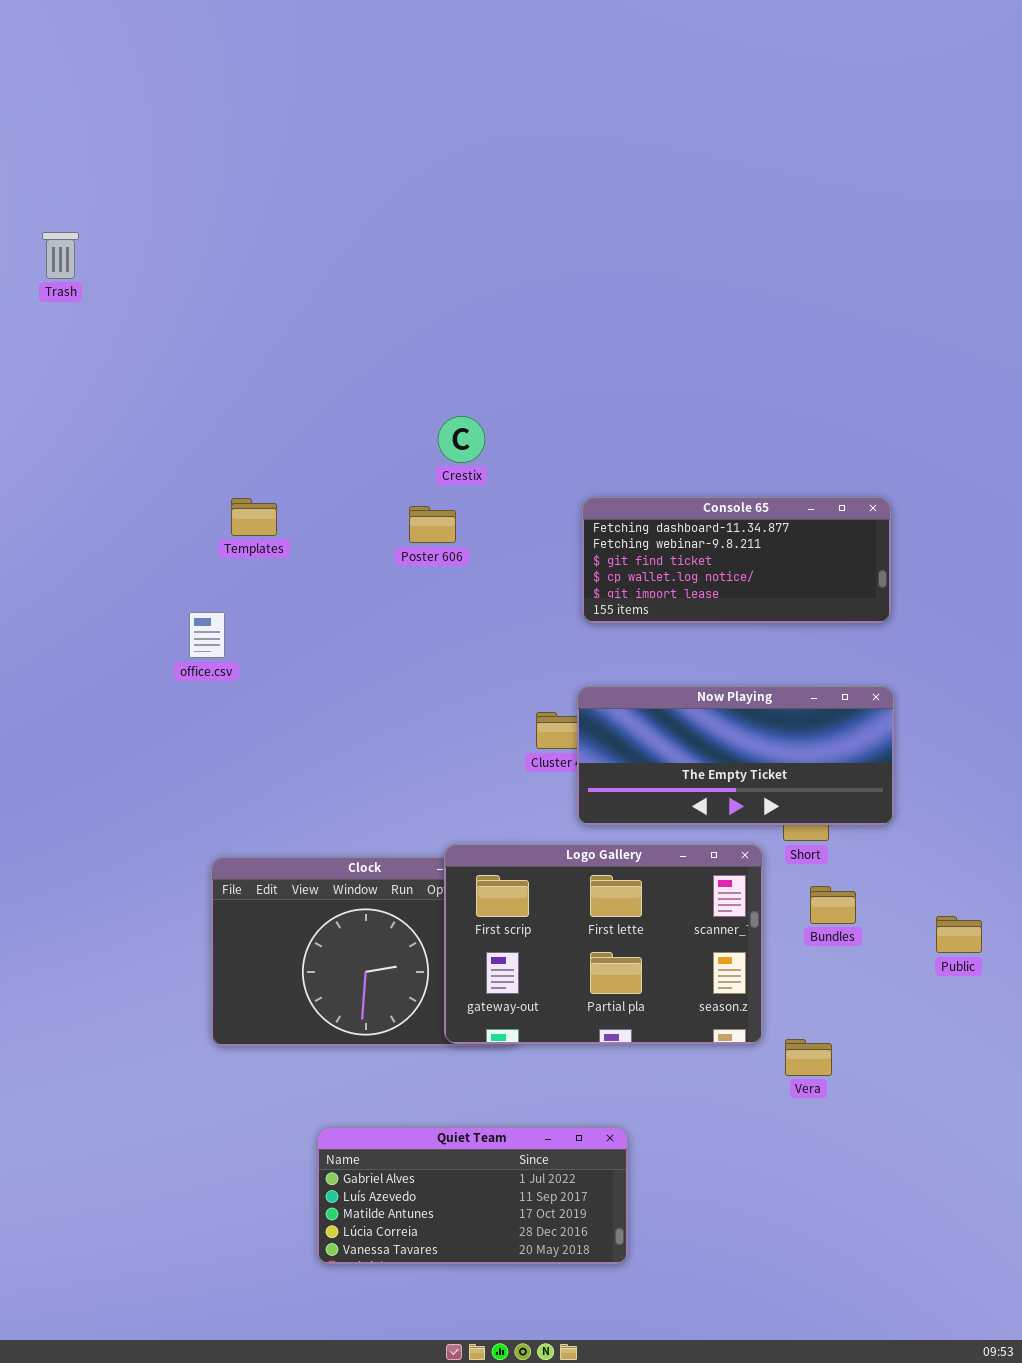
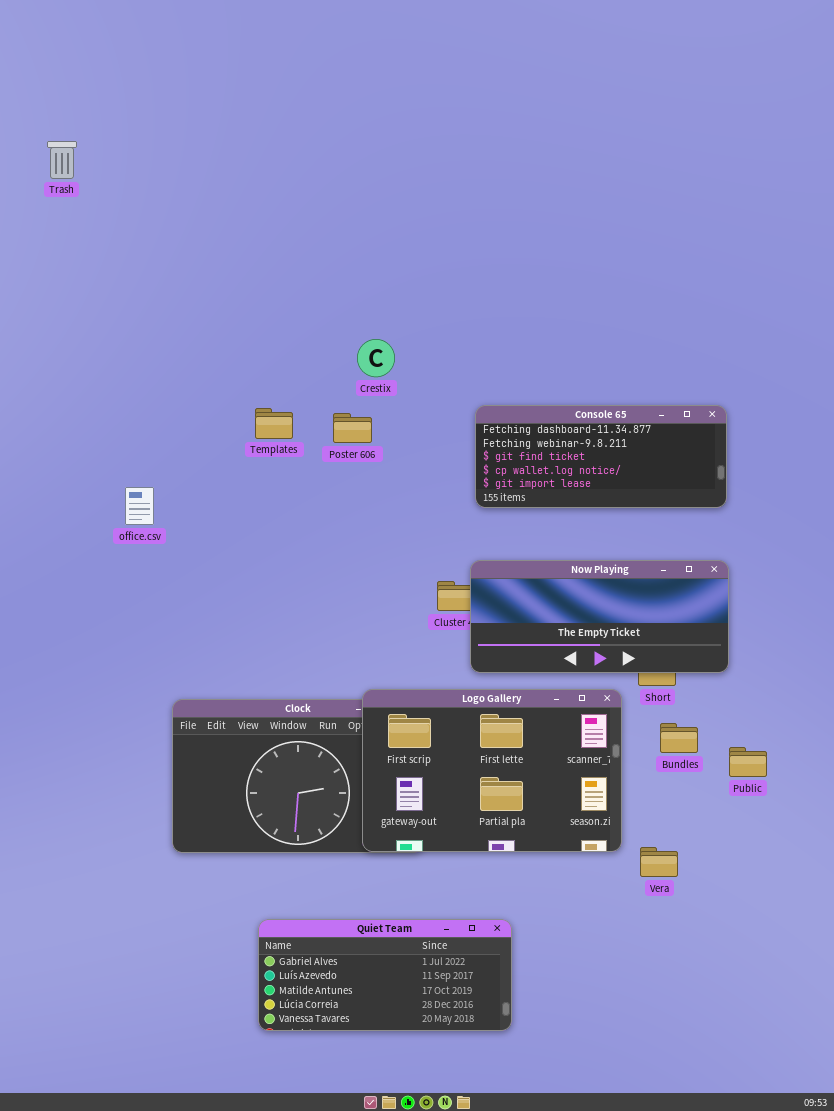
Trash: [42,232,79,279] -> [47,141,77,179], moved
Templates: [231,498,277,536] -> [255,408,293,439], moved
office.csv: [189,612,225,658] -> [125,487,154,525], moved
Public: [936,916,982,953] -> [729,747,767,777], moved

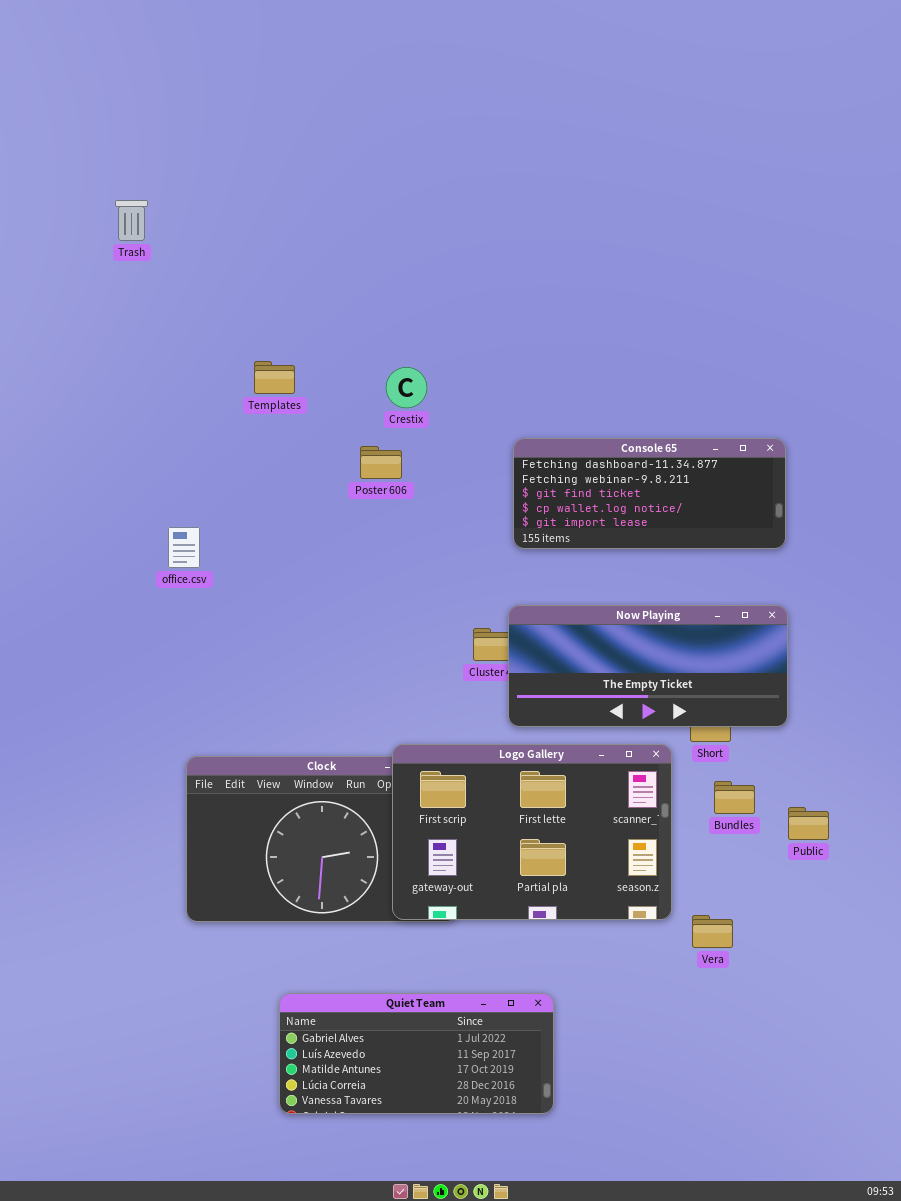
Trash: [47,141,77,179] -> [115,200,148,241], moved
Templates: [255,408,293,439] -> [254,361,295,394], moved
office.csv: [125,487,154,525] -> [168,527,200,568], moved

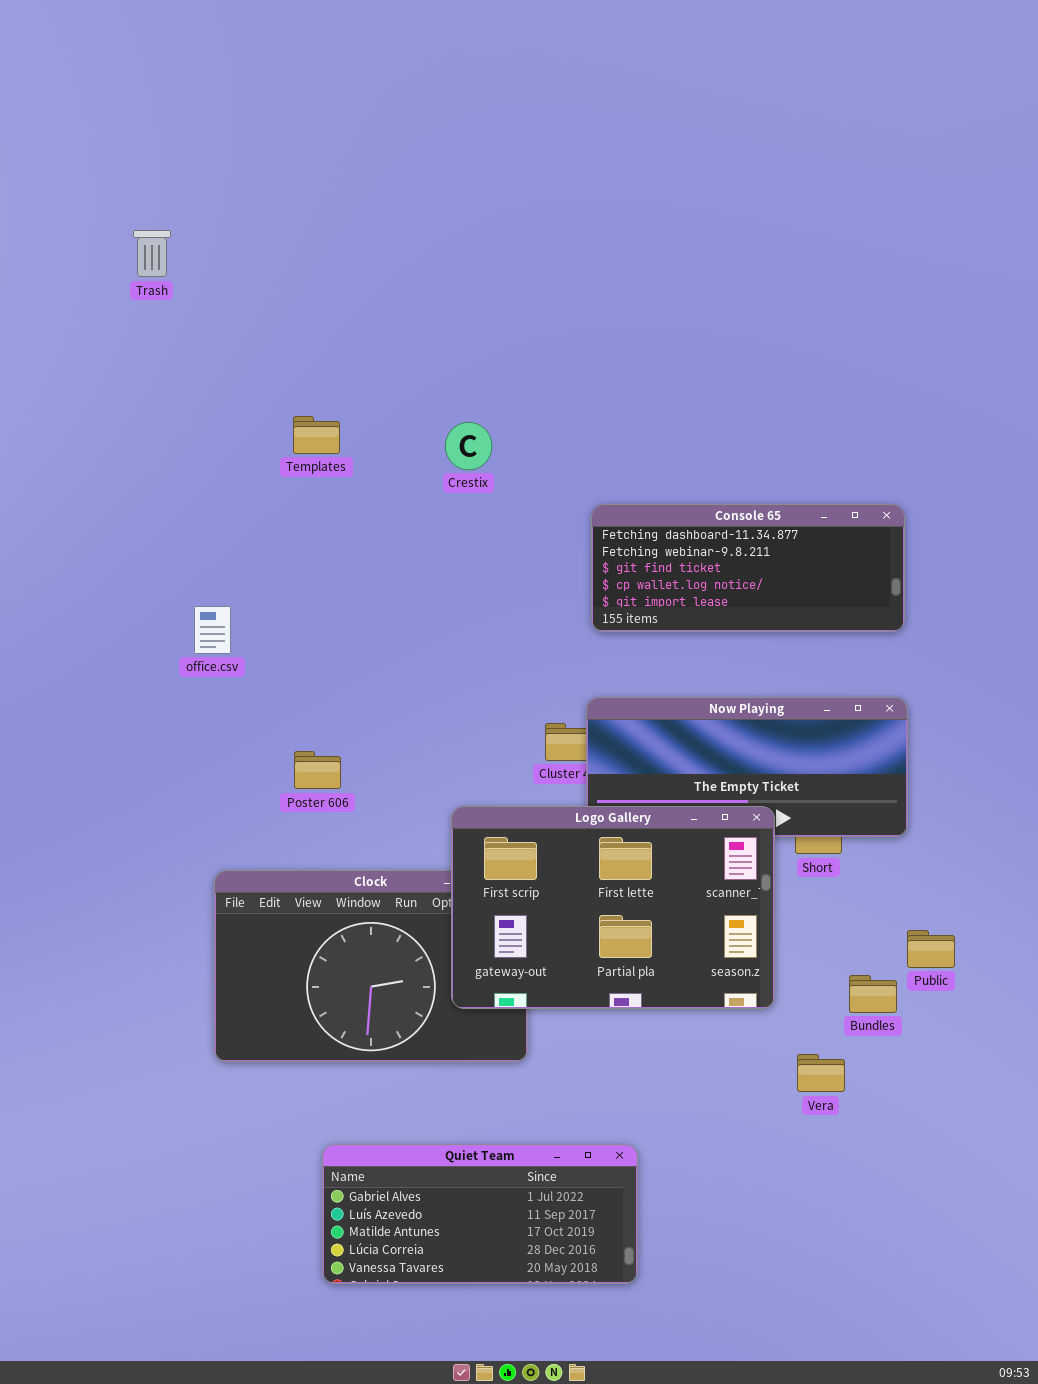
Poster 606: [360,446,402,479] -> [294,751,341,789], moved
Logo Gallery: [392,744,672,920] -> [451,806,775,1009], moved
Bundles: [714,781,755,814] -> [849,975,897,1013], moved

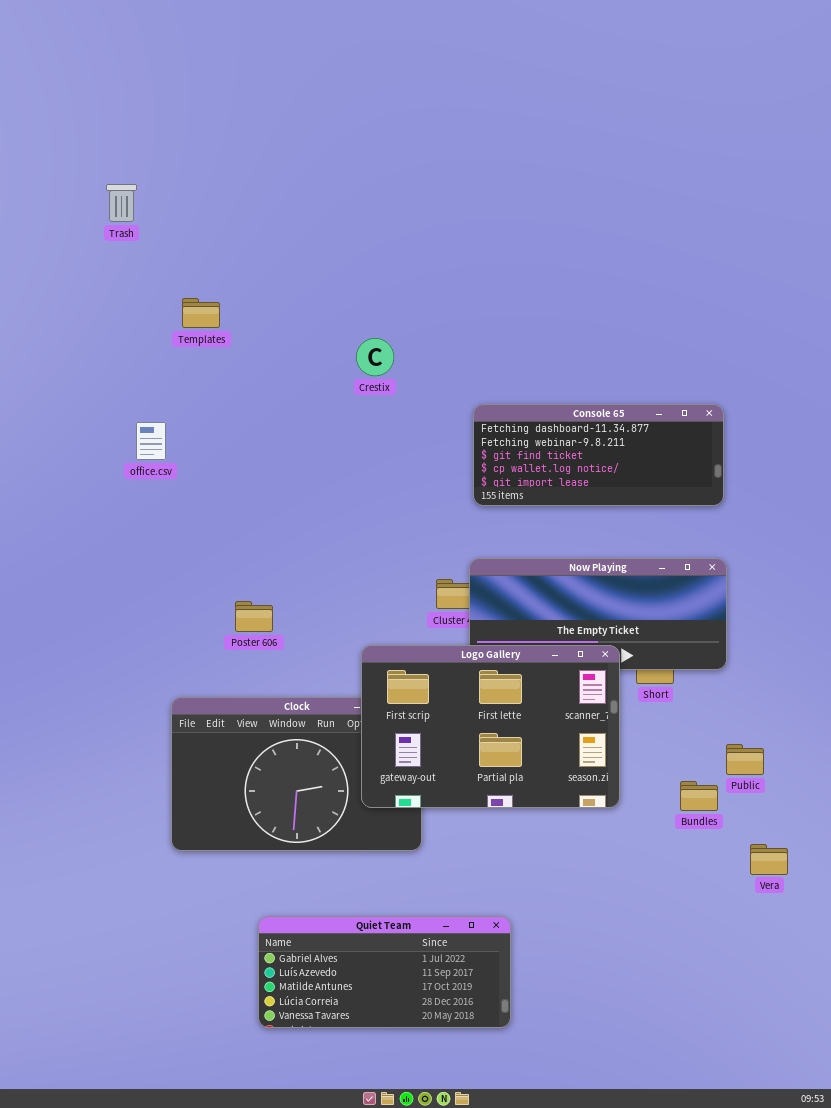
Templates: [293,416,340,454] -> [182,298,220,328], moved
office.csv: [194,606,231,654] -> [136,422,166,460], moved
Vera: [797,1054,845,1092] -> [750,844,788,875], moved

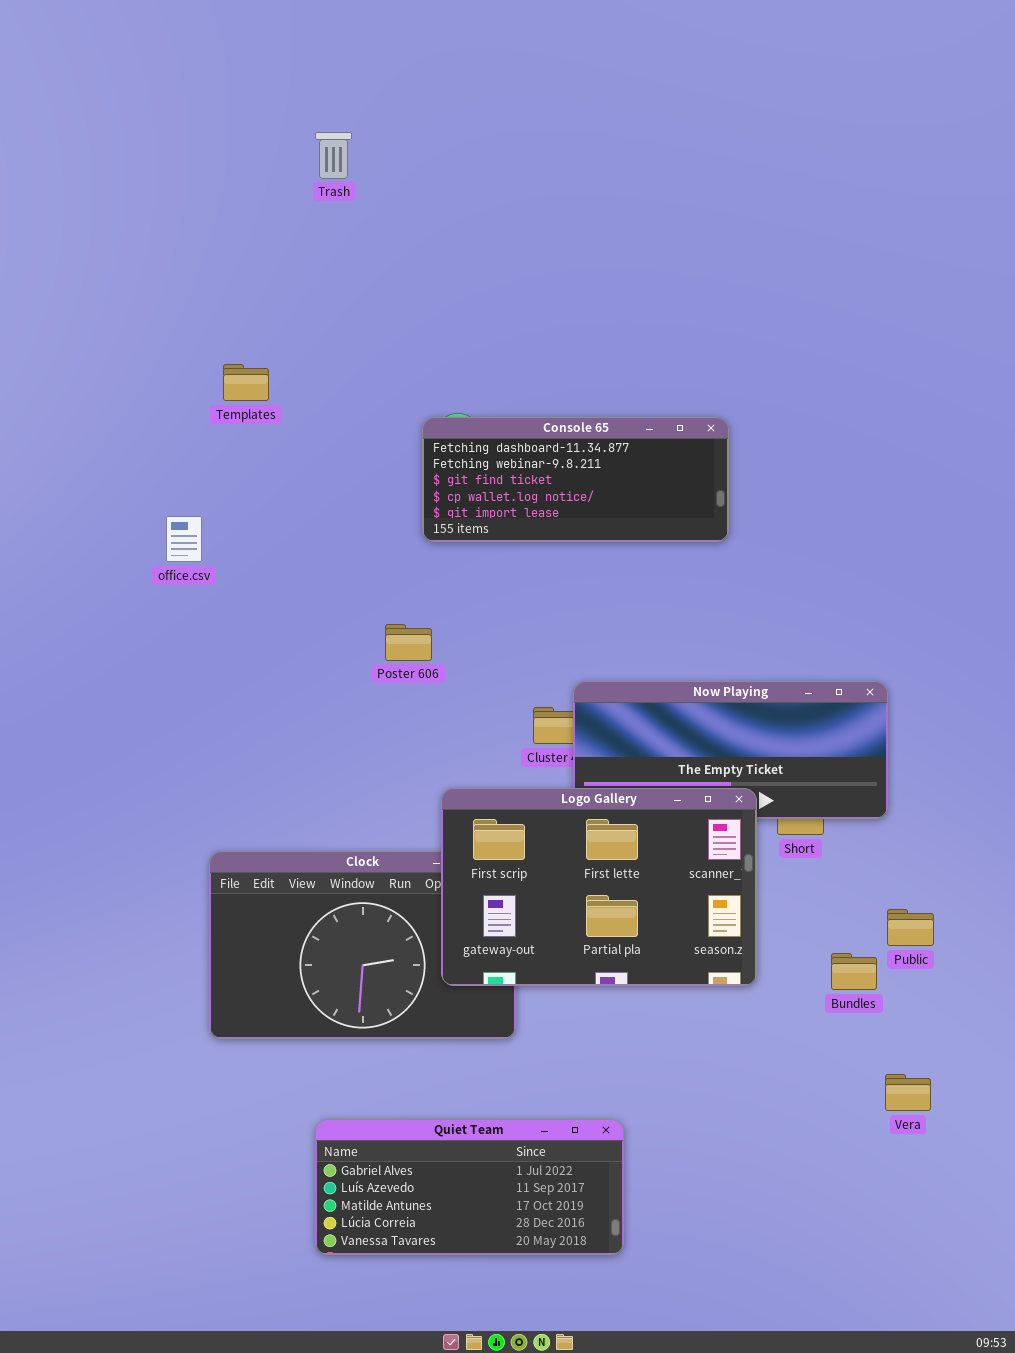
Trash: [106,184,137,222] -> [315,132,352,179], moved
Console 65: [473,404,724,506] -> [422,417,729,542], moved
Poster 606: [235,601,273,632] -> [385,624,432,661], moved
Vera: [750,844,788,875] -> [885,1074,931,1111], moved

